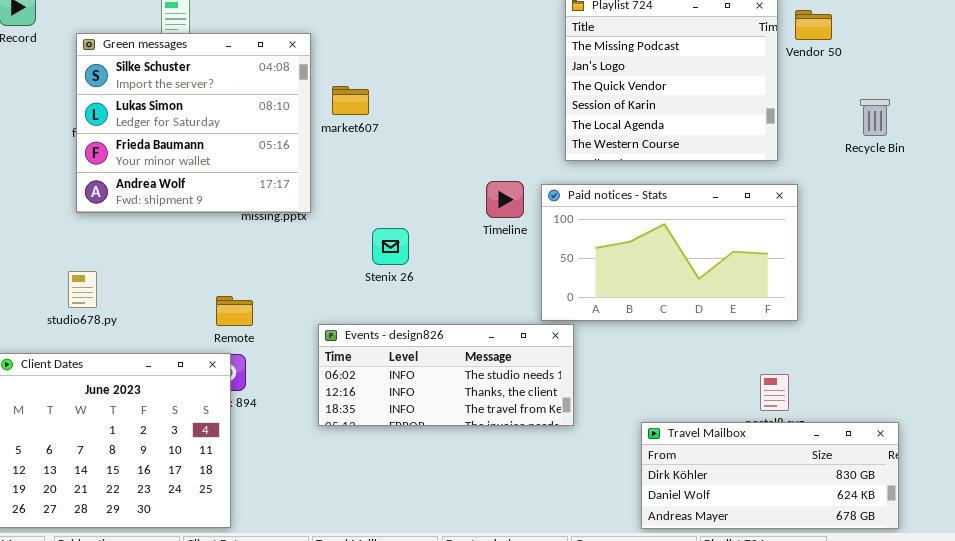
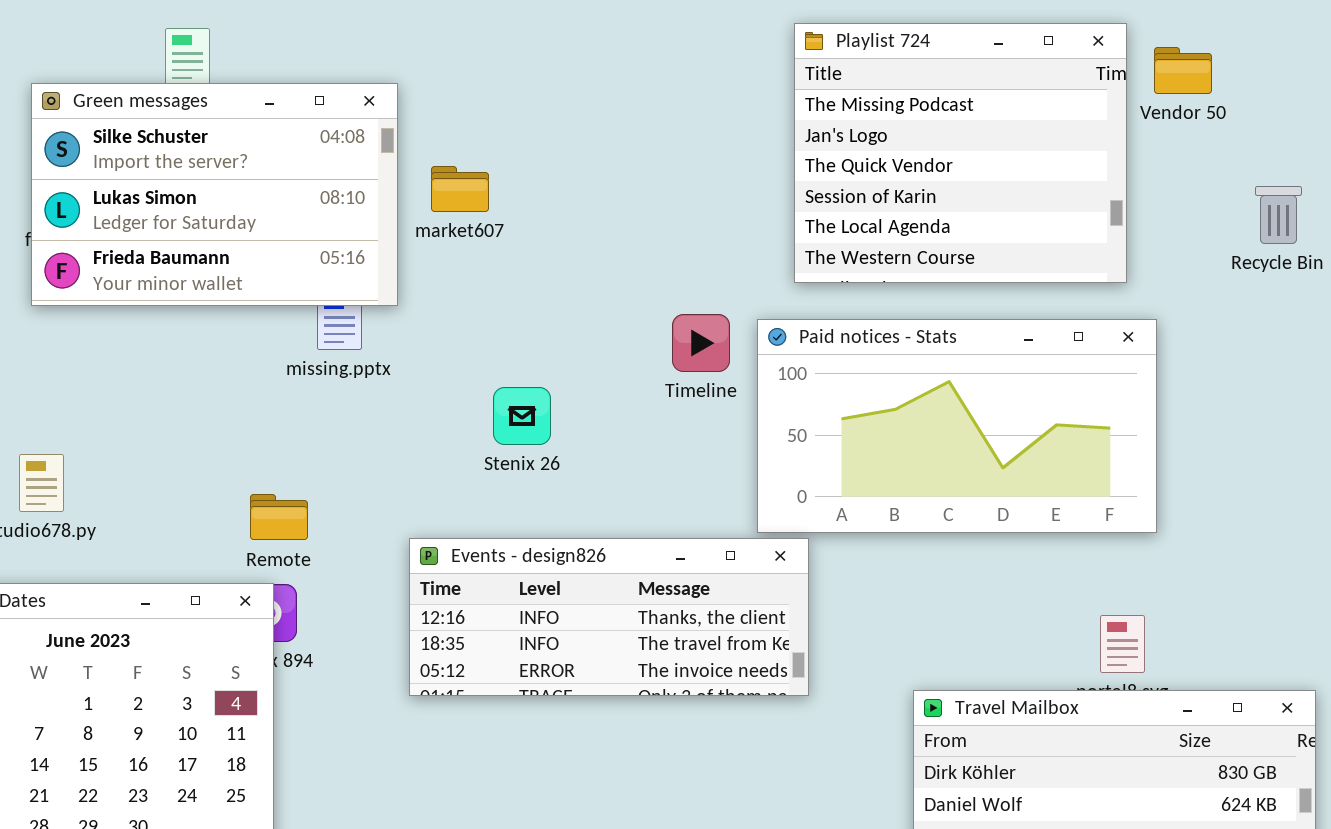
Green messages: [76,33,311,213] -> [31,83,398,306], resized
Events - design826: [318,324,574,426] -> [409,538,809,696], scrolled down 1 row

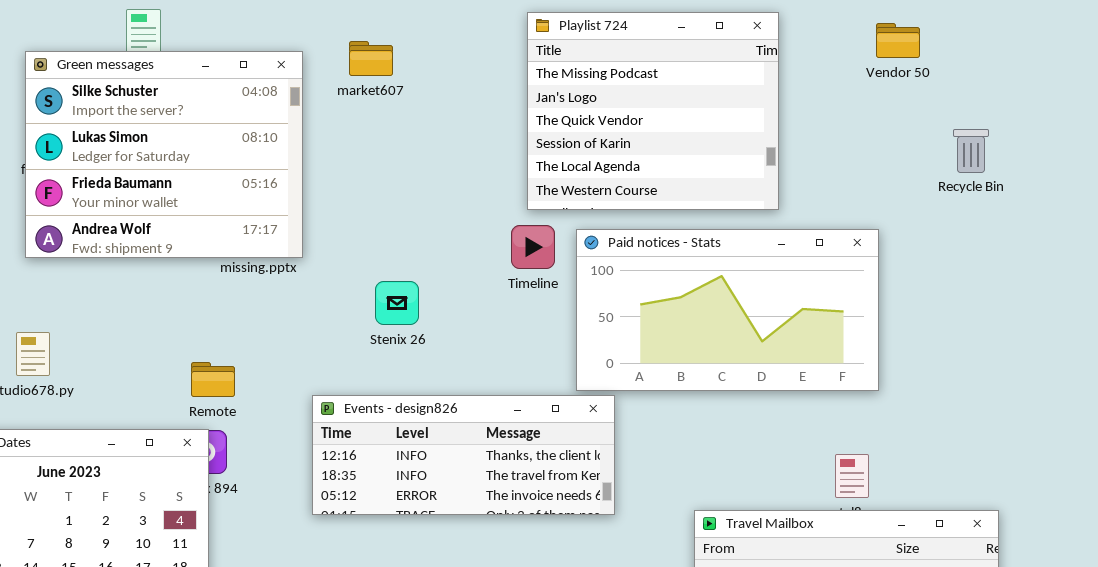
Playlist 724: [794,23,1127,283] -> [527,12,779,210], moved
Green messages: [31,83,398,306] -> [25,51,303,258], resized
market607: [431,166,489,212] -> [349,41,393,76], moved

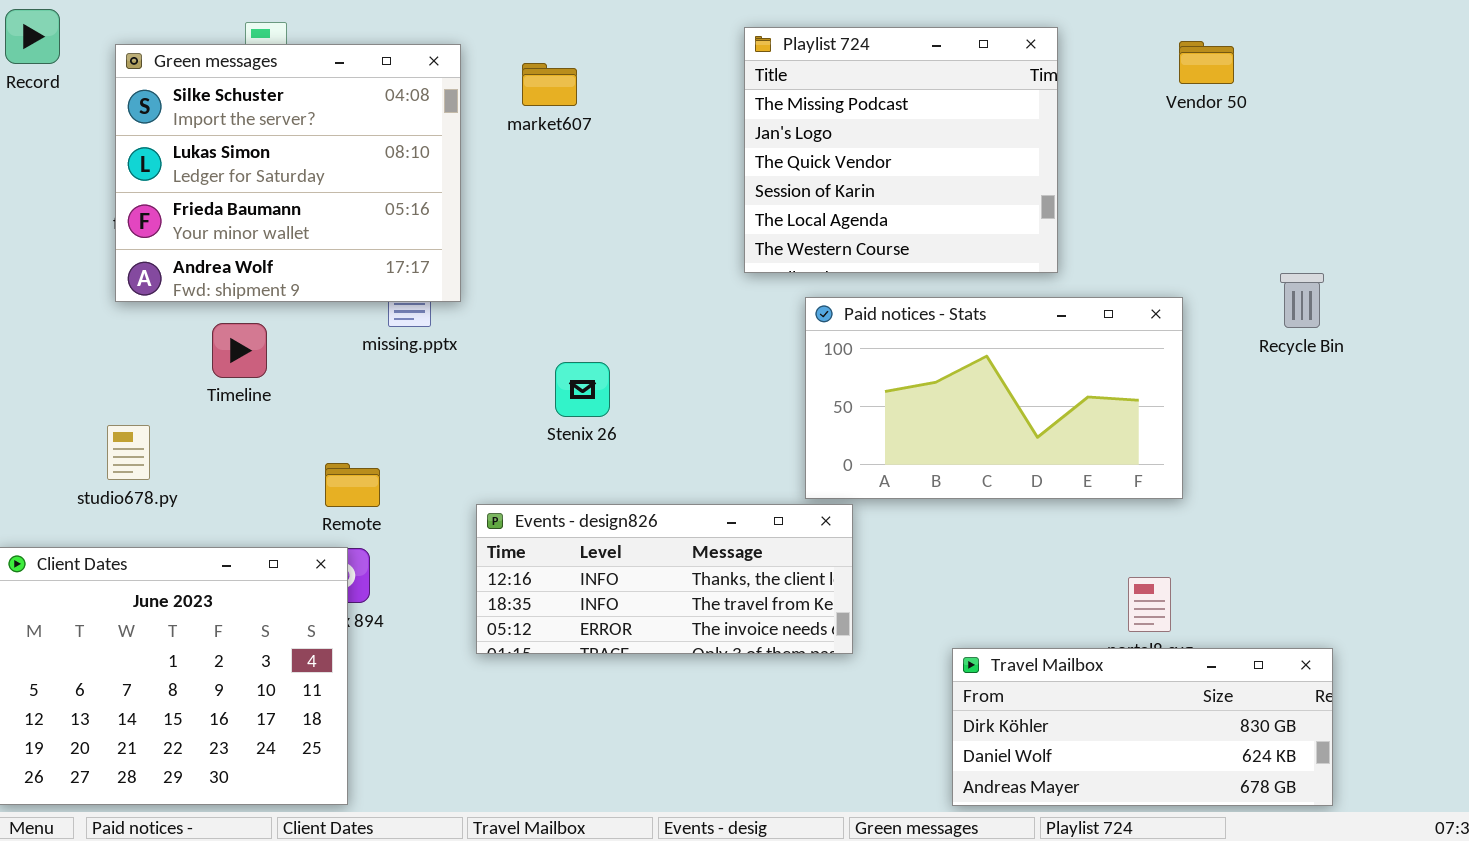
Green messages: [25,51,303,258] -> [115,44,461,302], moved
Recycle Bin: [953,129,989,173] -> [1280,273,1324,328], moved
Timeline: [511,225,555,269] -> [212,323,267,378], moved

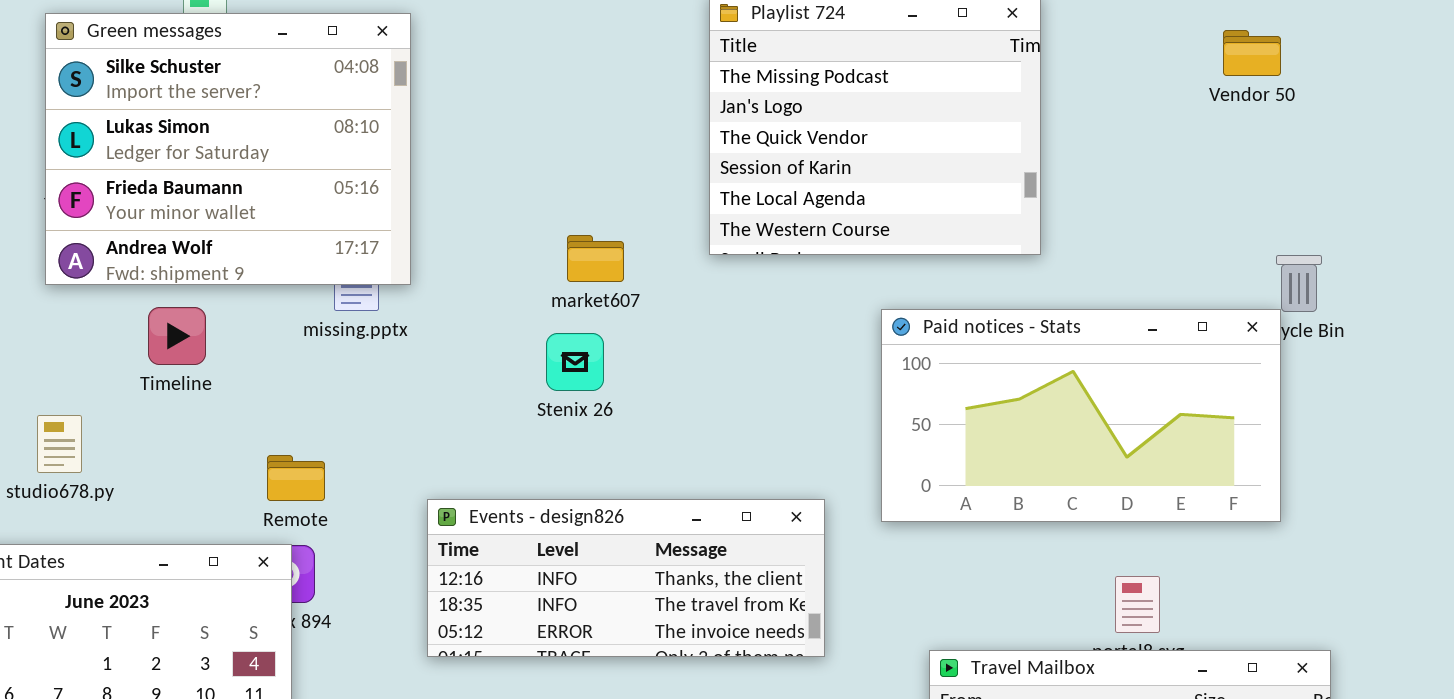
Vendor 50: [1179,41,1234,84] -> [1223,30,1281,76], moved
market607: [522,63,577,106] -> [567,235,624,282], moved
Paid notices - Stats: [805,297,1183,499] -> [881,309,1281,522], moved
Stenix 26: [555,362,610,417] -> [546,333,604,391], moved

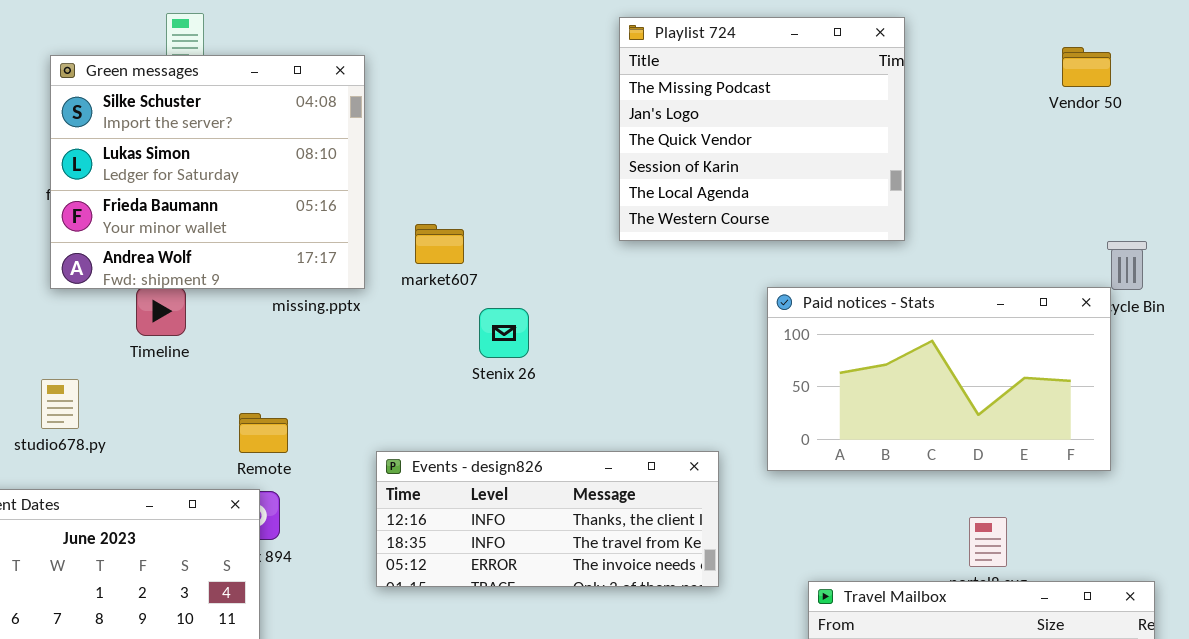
Green messages: [45,13,411,285] -> [50,55,365,289], moved
market607: [567,235,624,282] -> [415,224,464,264], moved

